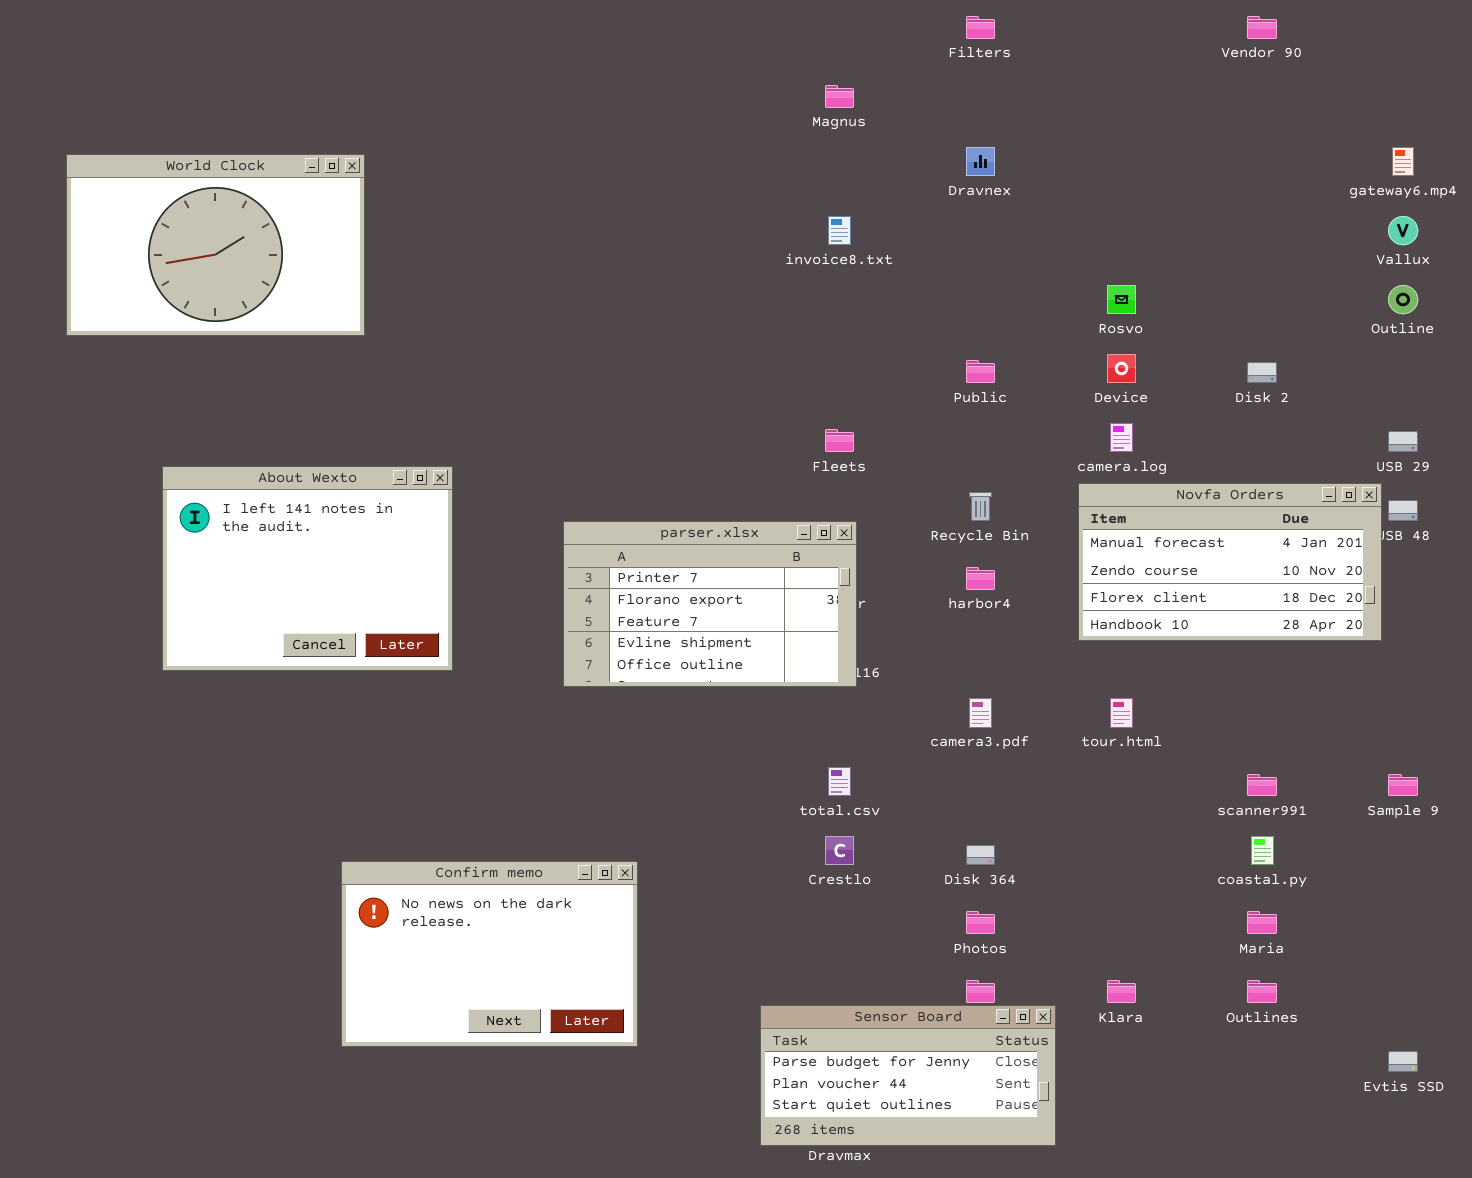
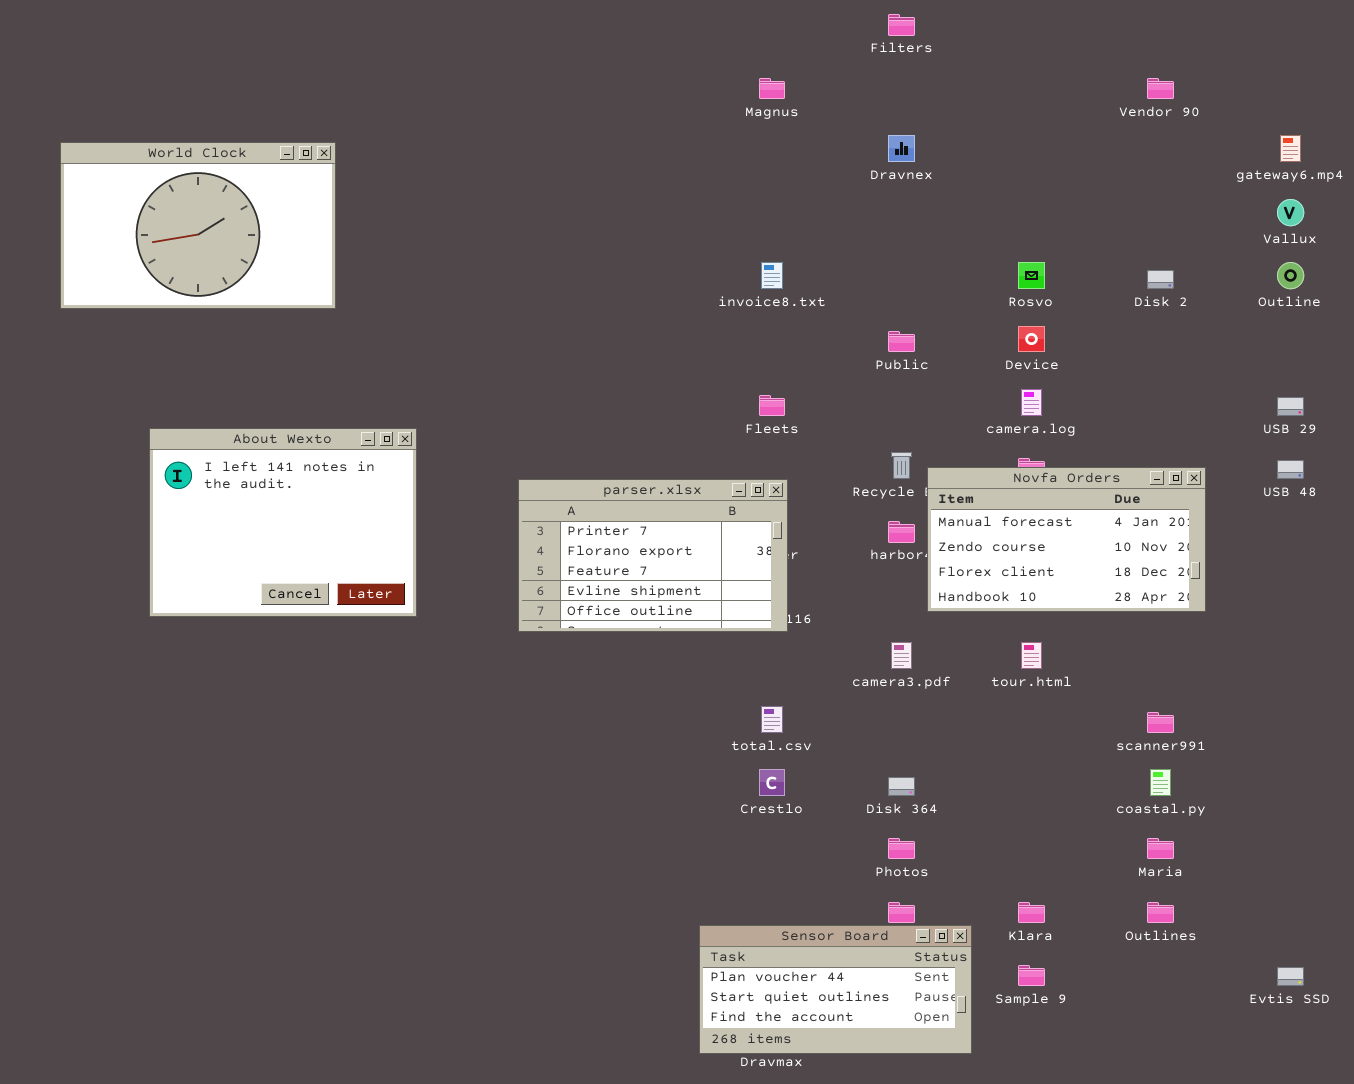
Vendor 90: [1247,16,1277,39] -> [1147,78,1174,99], moved
invoice8.txt: [828,216,851,245] -> [761,262,783,289], moved
Disk 2: [1247,362,1277,383] -> [1147,270,1174,289], moved
Novfa Orders: [1078,483,1382,641] -> [927,467,1206,612], moved
Sample 9: [1388,774,1418,796] -> [1018,965,1045,986], moved
Confirm memo: [341,861,638,1047] -> none, closed
Sensor Board: [760,1005,1056,1146] -> [699,925,972,1054], scrolled down 1 row

